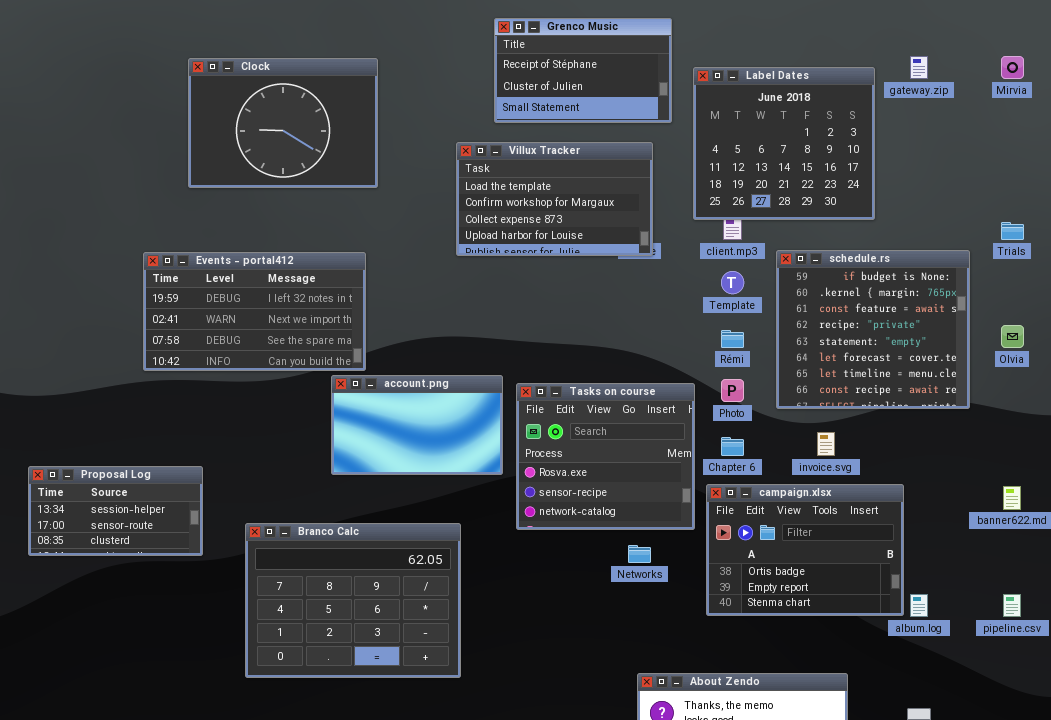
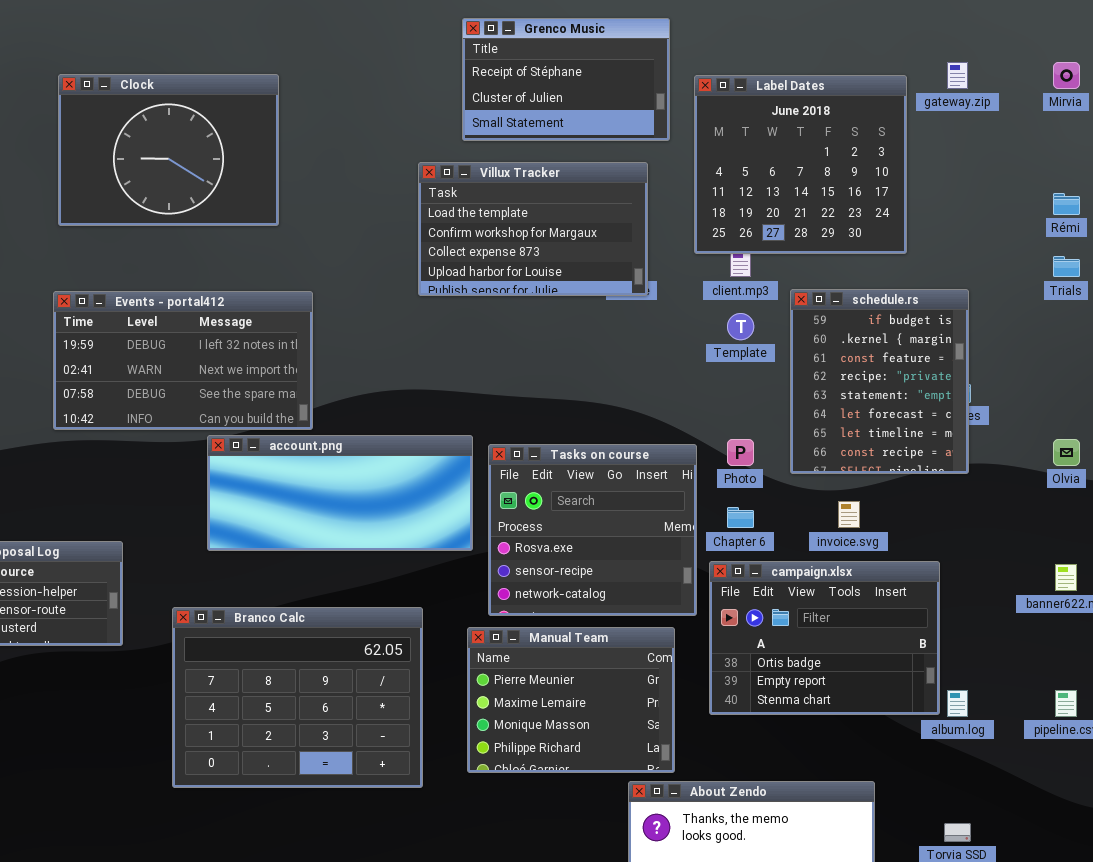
Clock: [188,58,378,188] -> [58,74,279,226], moved
schedule.rs: [776,250,970,409] -> [790,289,969,474], resized
Olvia: [1001,325,1024,348] -> [1053,439,1080,466], moved
Rémi: [721,330,744,348] -> [1053,193,1080,215], moved
account.png: [331,375,503,475] -> [207,435,473,551], resized
Manual Team: none -> [467,627,675,773], opened

